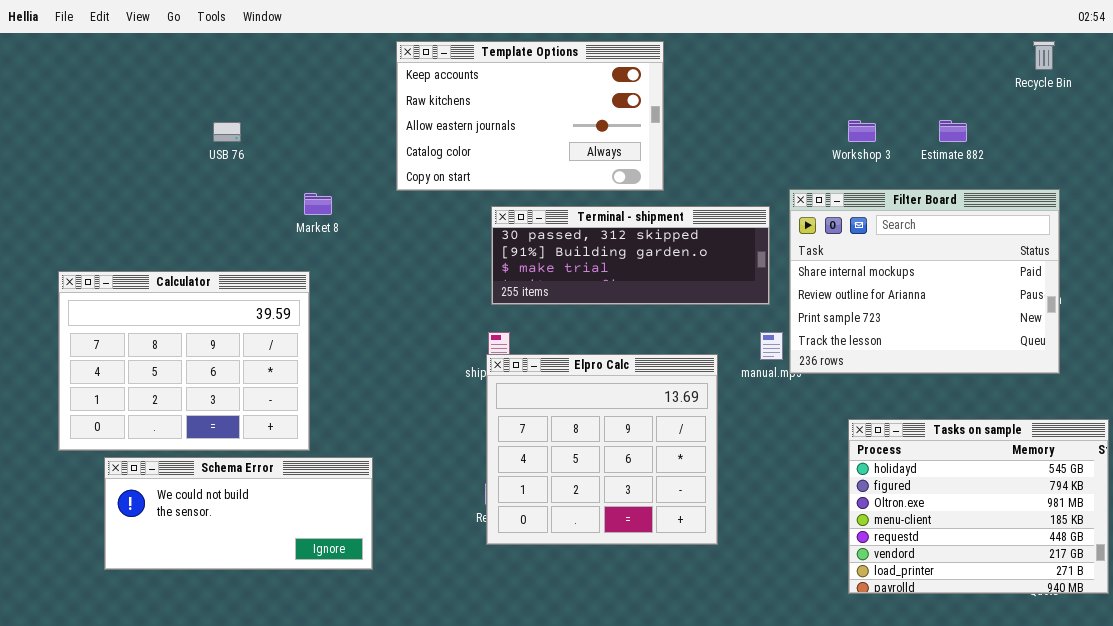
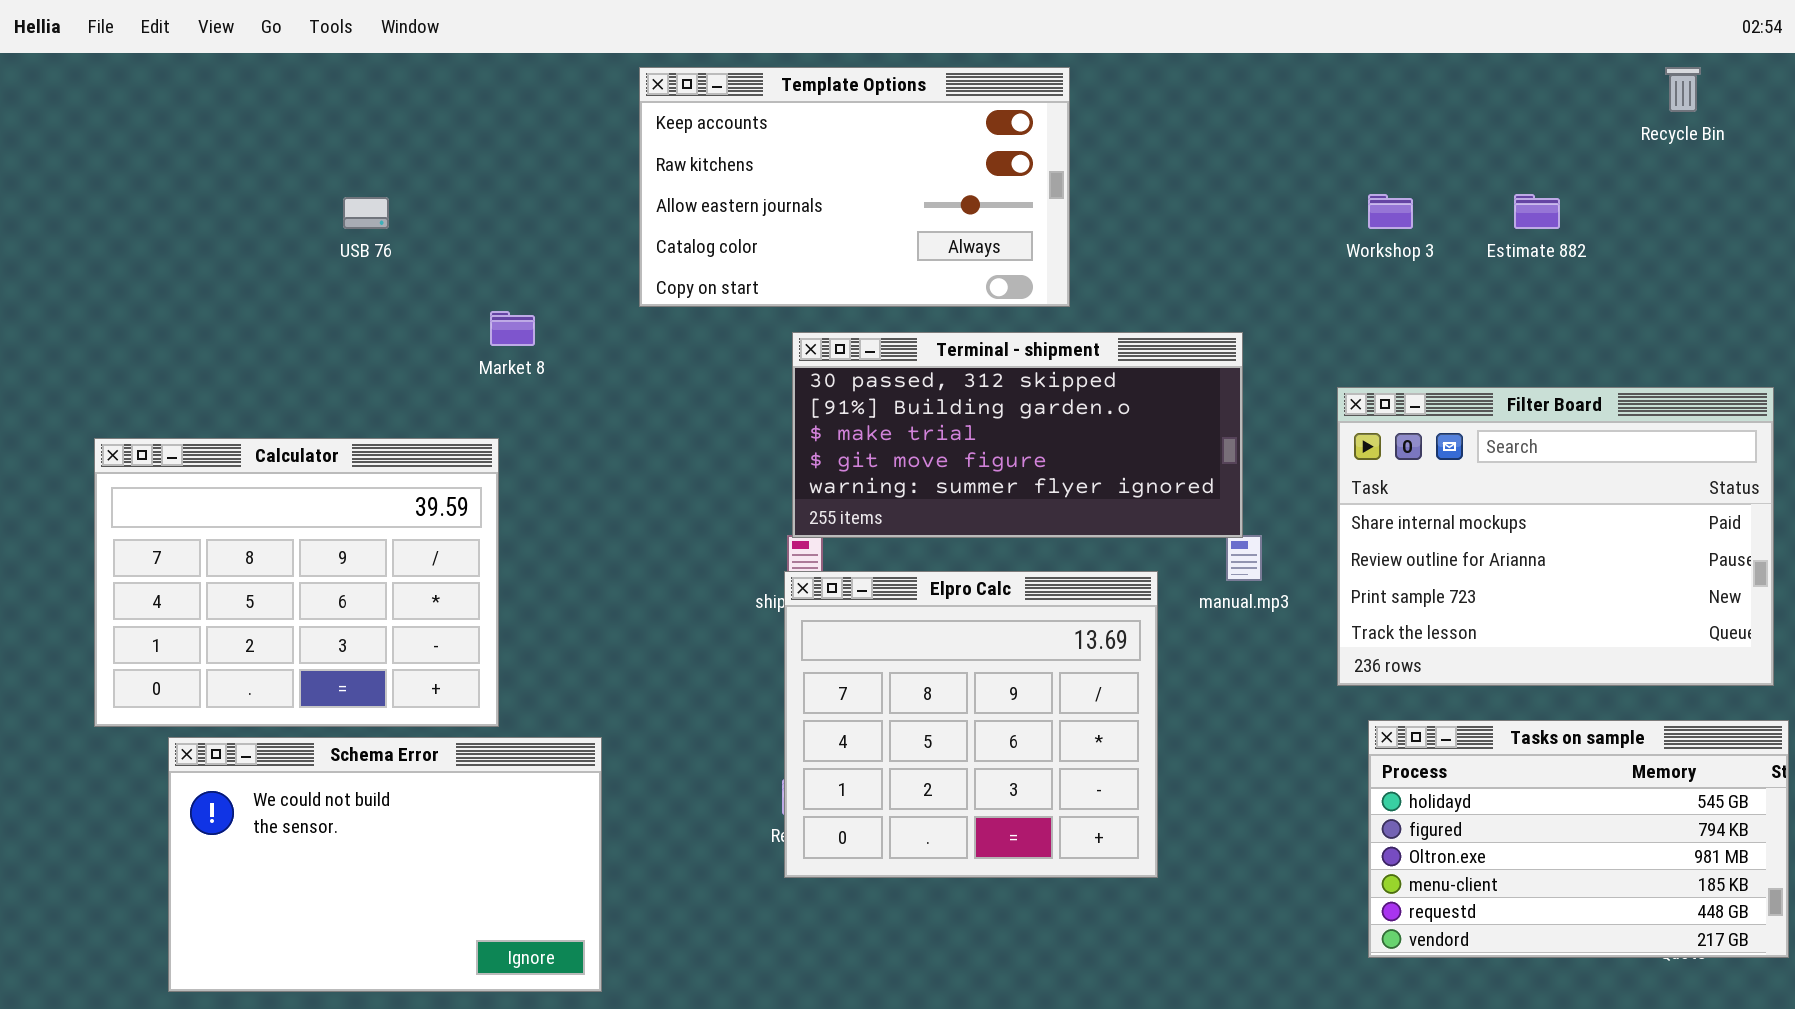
Filter Board: [789,189,1060,374] -> [1337,387,1774,686], moved
Terminal - shipment: [491,206,770,305] -> [792,332,1243,538], resized
Tasks on sample: [848,419,1109,594] -> [1368,720,1789,958], resized
Schema Error: [104,457,373,570] -> [168,737,602,992], resized

